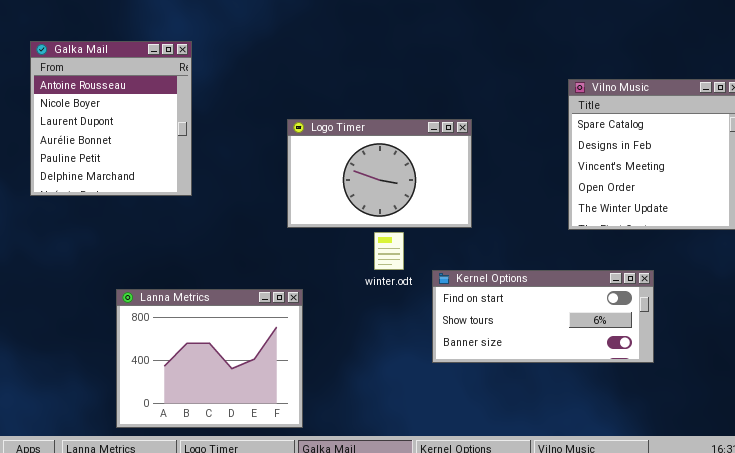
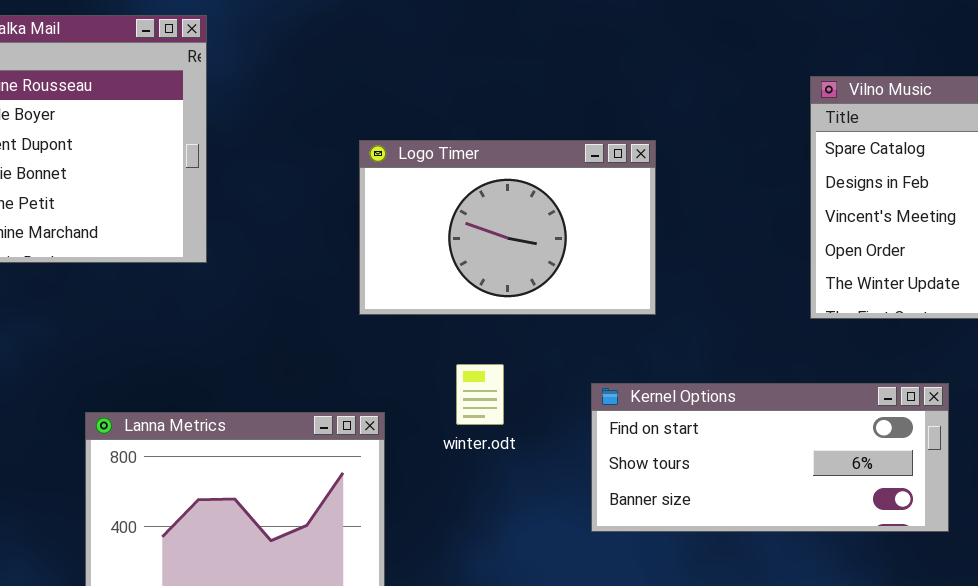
winter.odt: [374,232,404,270] -> [456,364,504,425], moved

